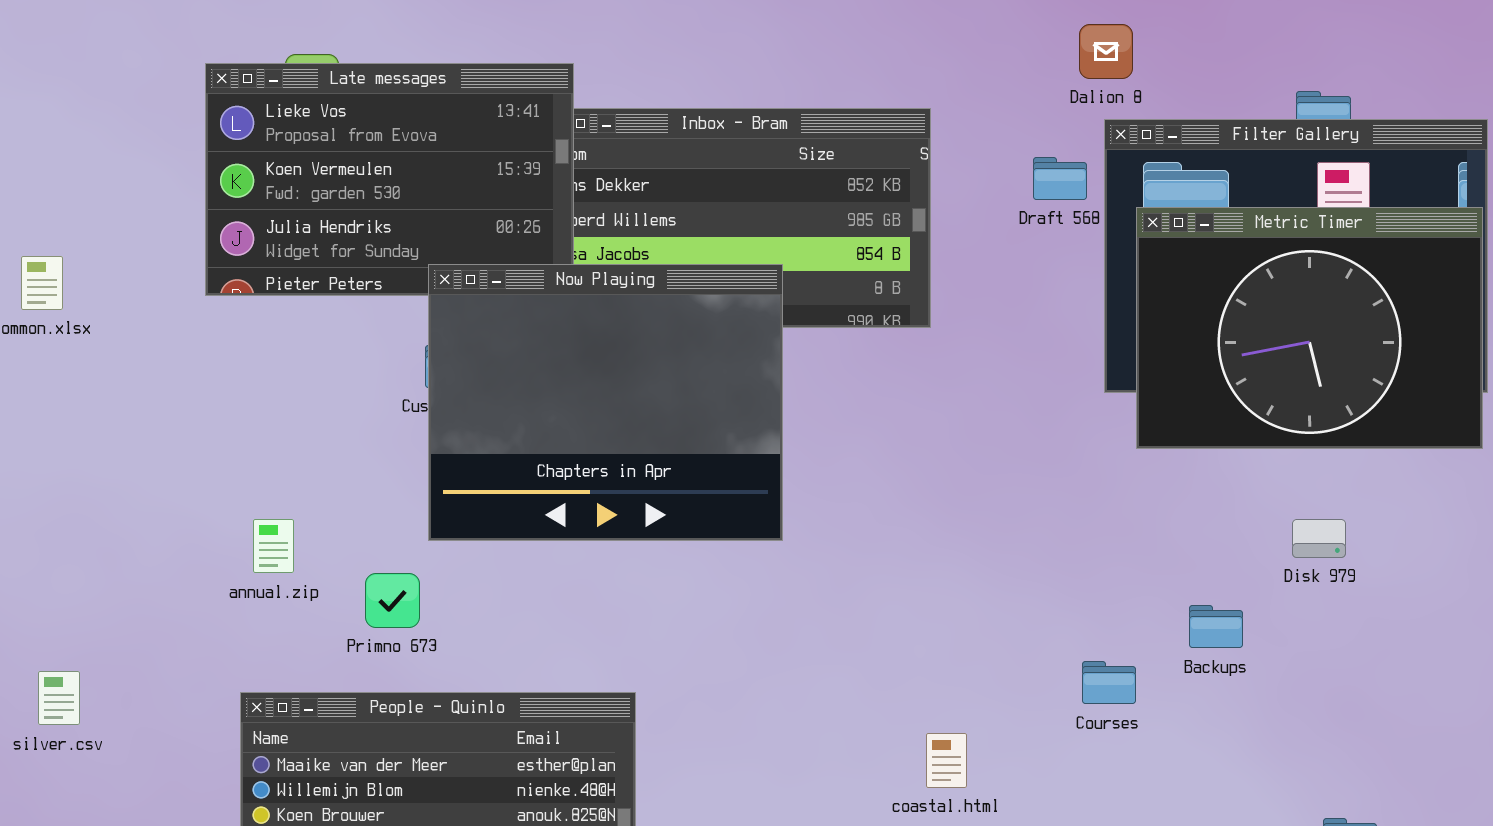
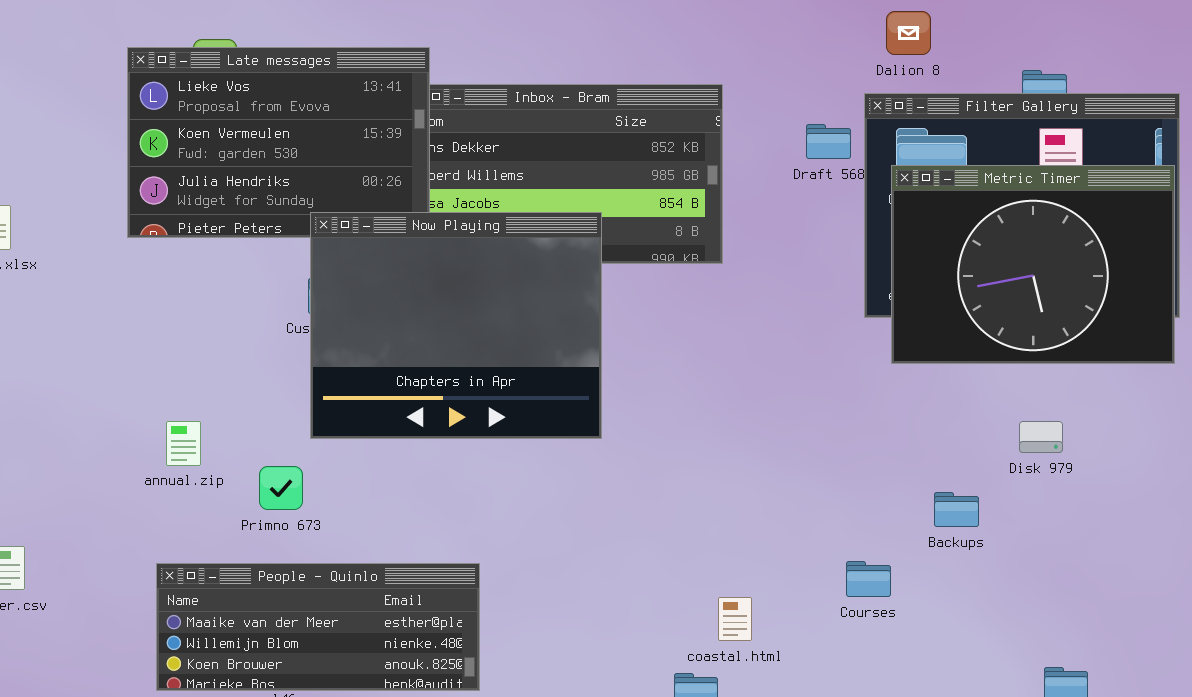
Dalion 8: [1079,24,1133,79] -> [886,11,931,55], moved
Courses: [1082,661,1136,704] -> [846,561,891,597], moved

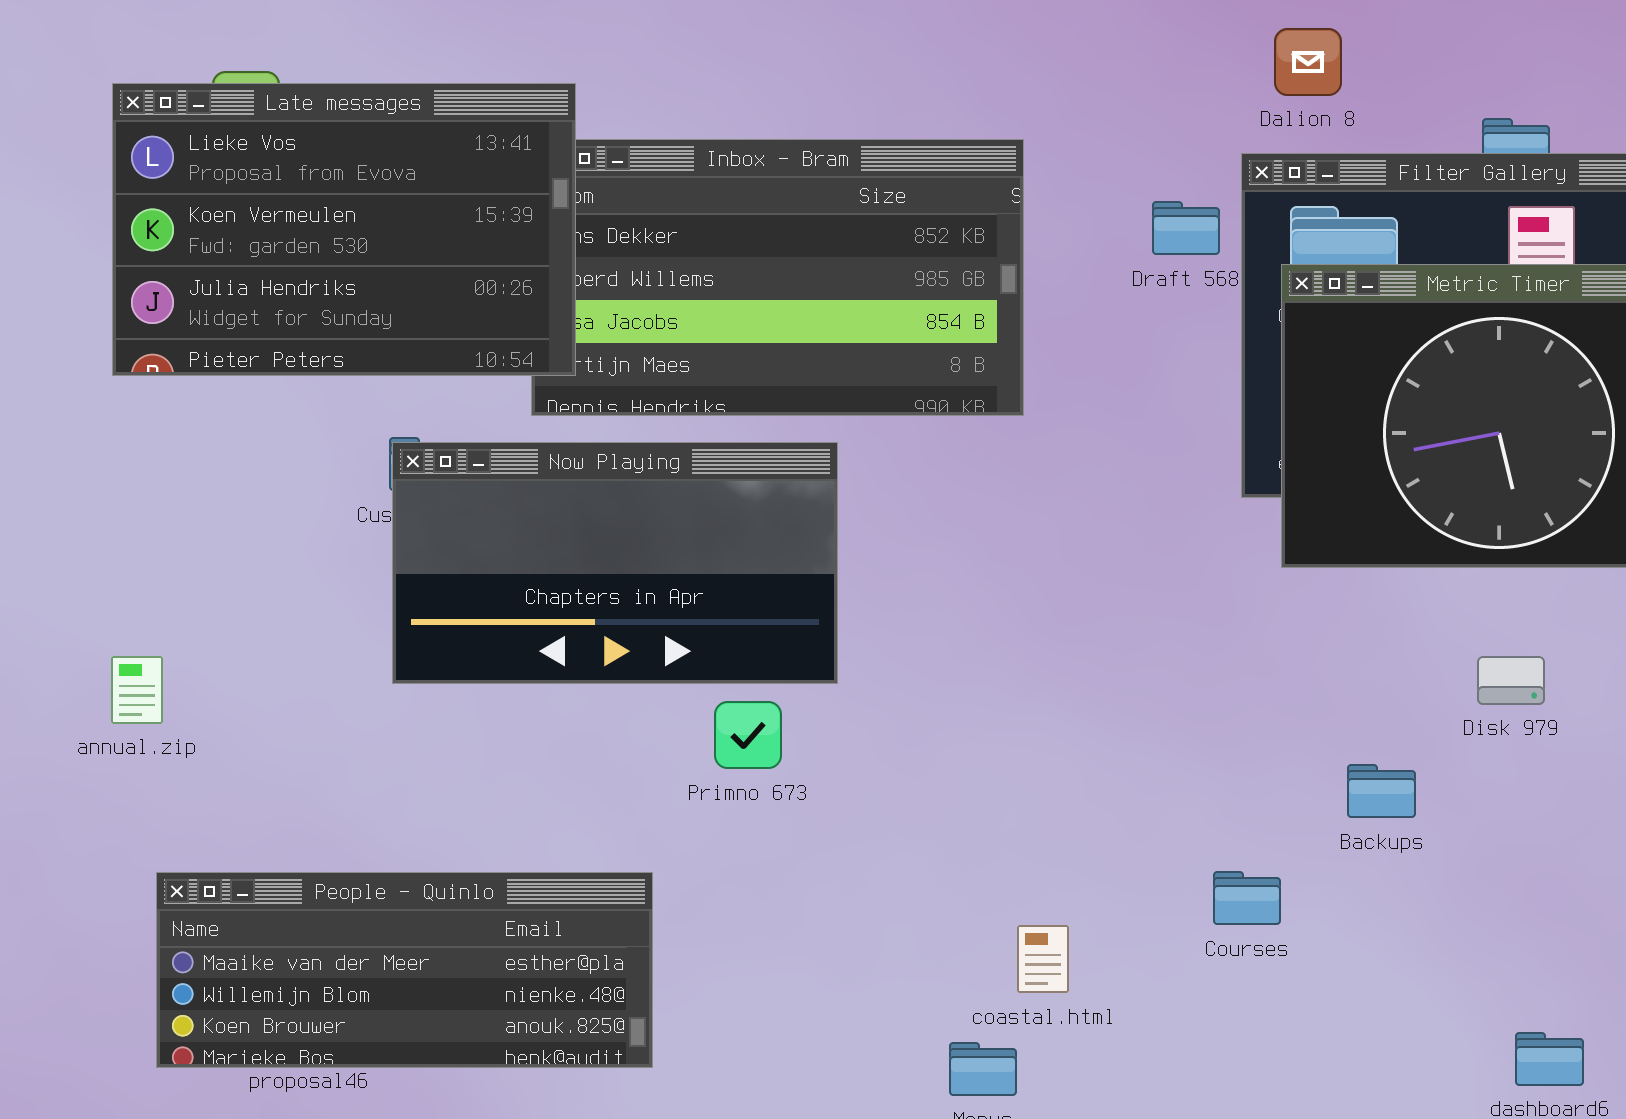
Now Playing: [310,212,602,439] -> [392,442,838,684], resized
annual.zip: [166,421,201,466] -> [111,656,163,724], moved
Primno 673: [259,466,303,510] -> [714,701,782,769], moved

